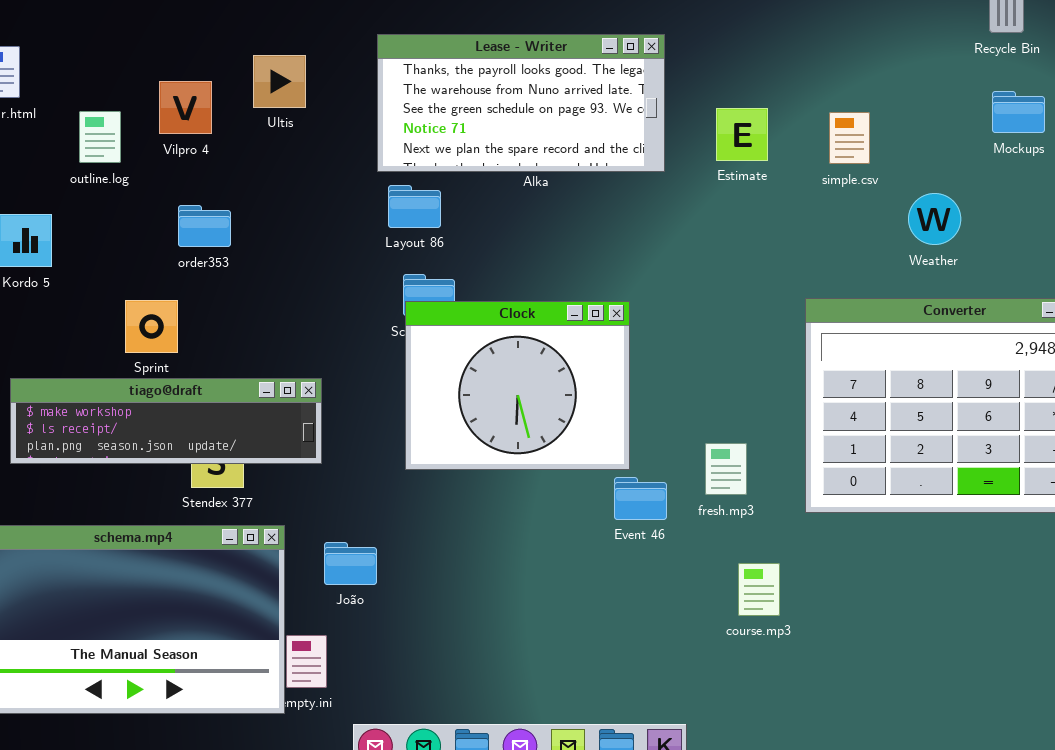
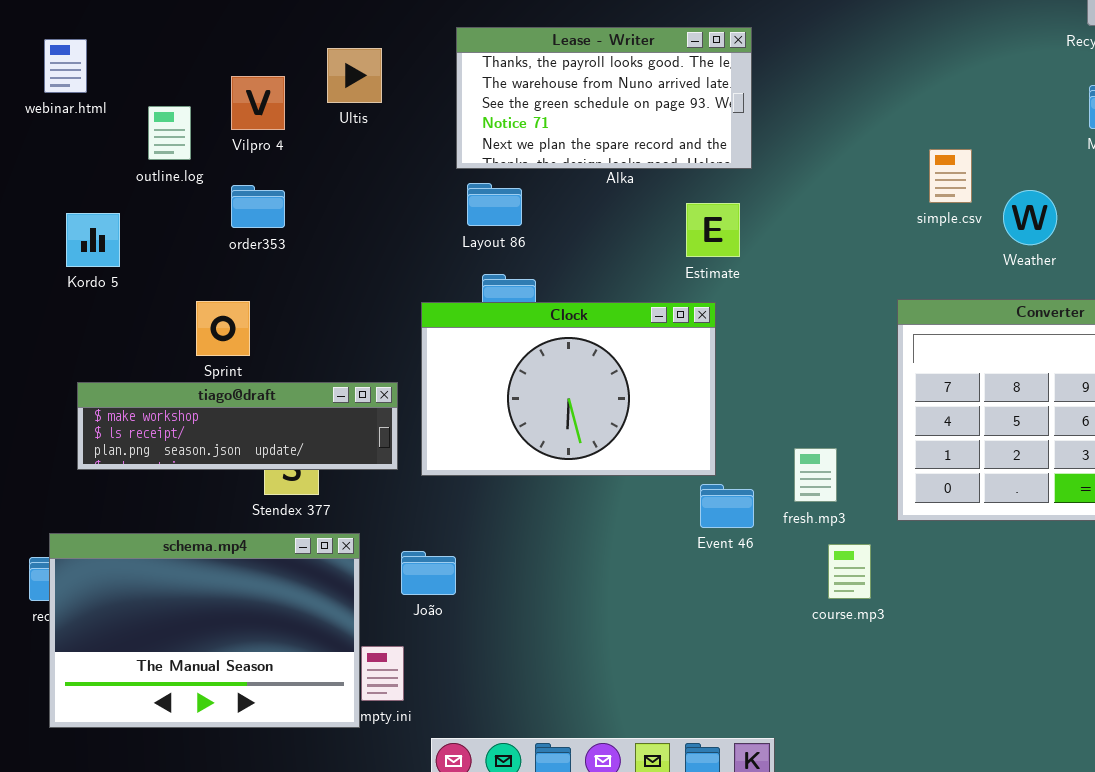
Estimate: [716,108,768,161] -> [686,203,740,257], moved
simple.csv: [829,112,870,164] -> [929,149,972,203], moved
order353: [178,205,231,247] -> [231,185,285,228], moved
Clock: [405,301,630,470] -> [421,302,716,476], resized
course.mp3: [738,563,780,616] -> [828,544,871,599], moved

